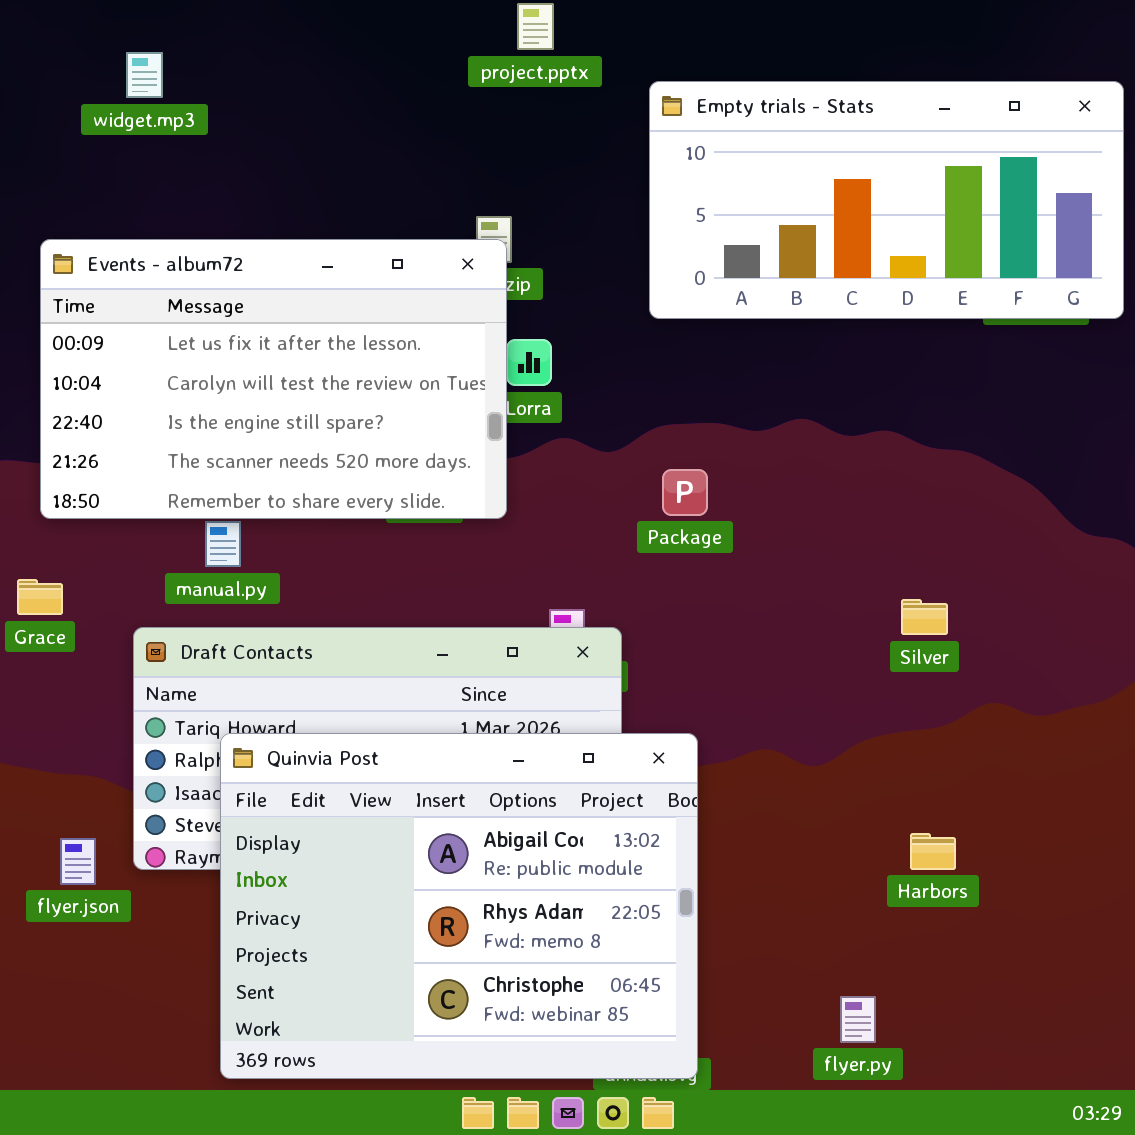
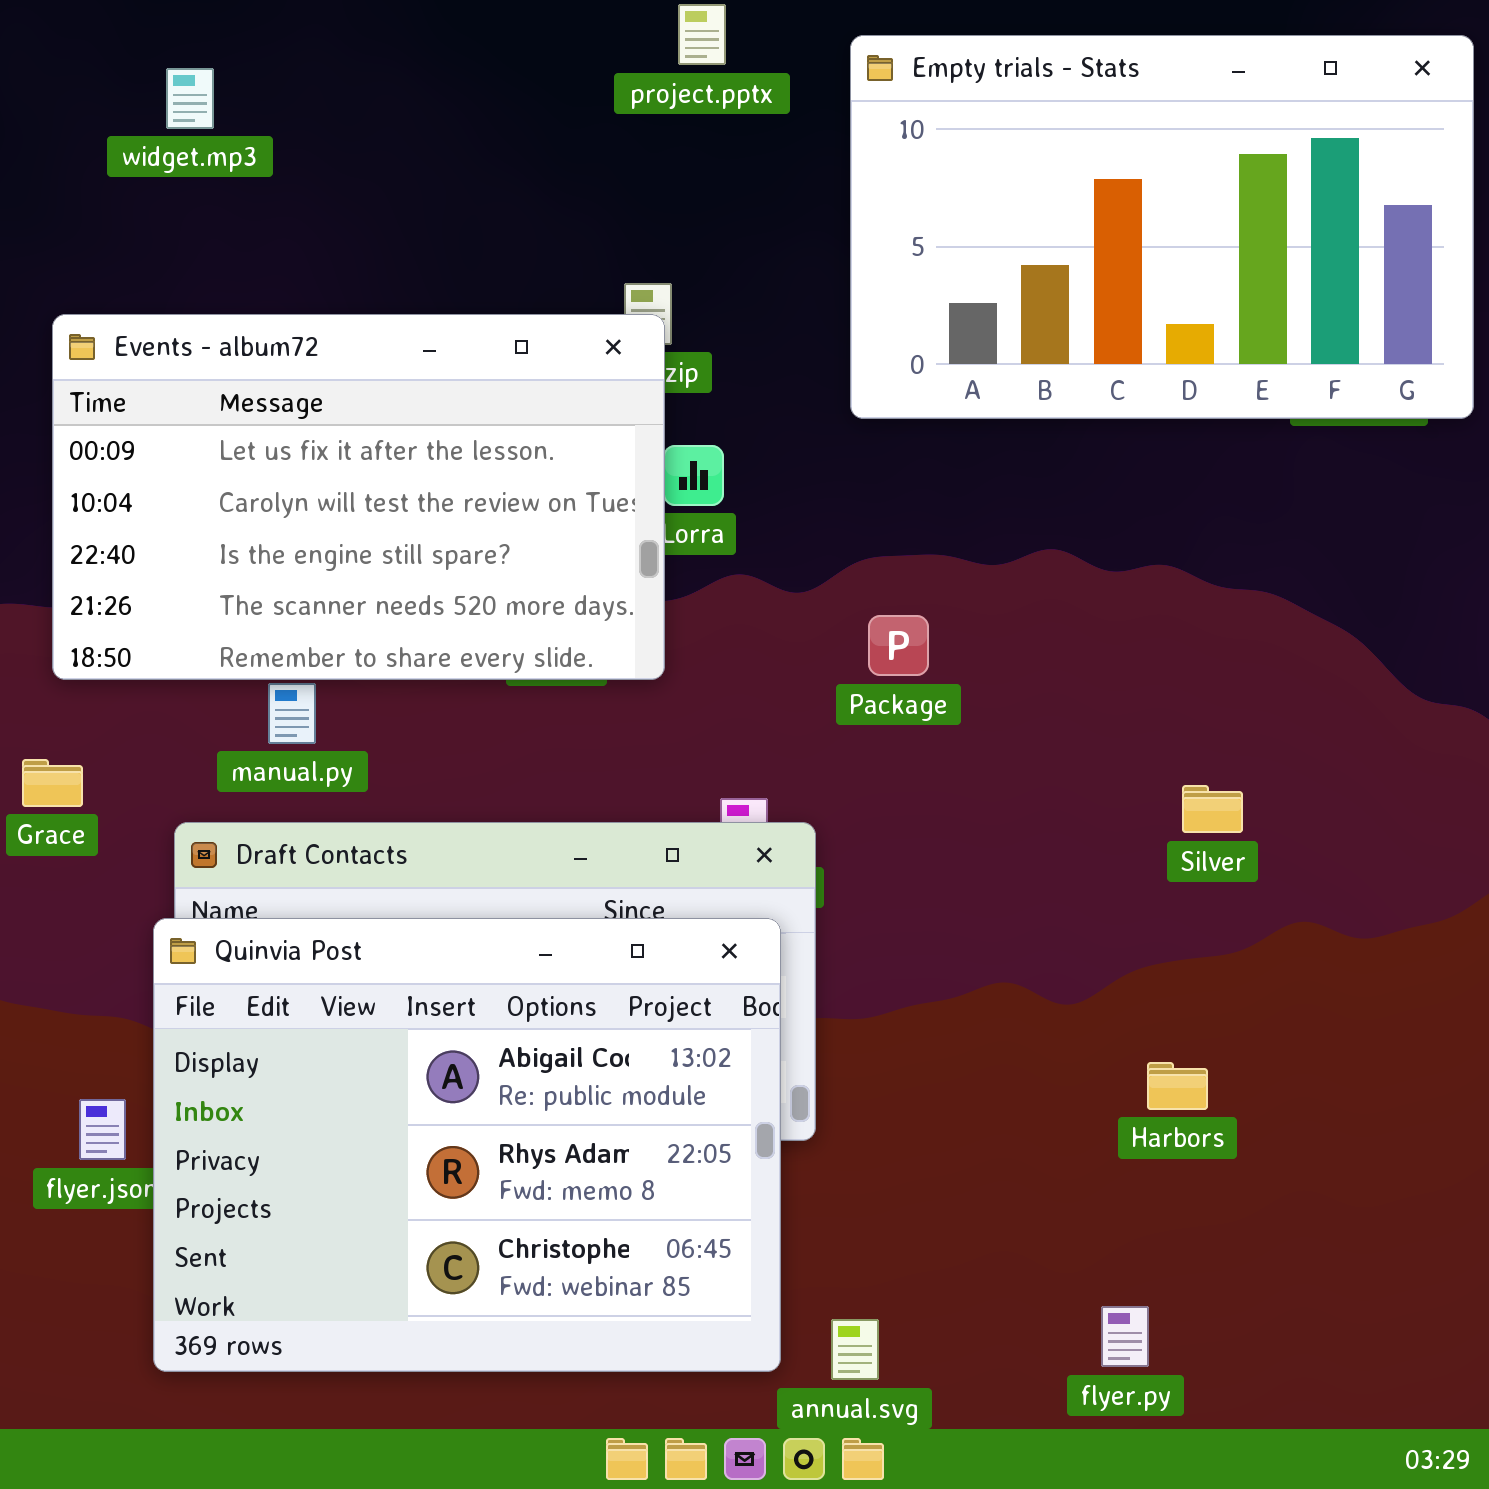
Empty trials - Stats: [649,81,1124,319] -> [850,35,1474,419], resized
Quinvia Post: [220,733,698,1079] -> [153,918,781,1372], moved
Harbors: [910,833,956,870] -> [1147,1062,1208,1110], moved

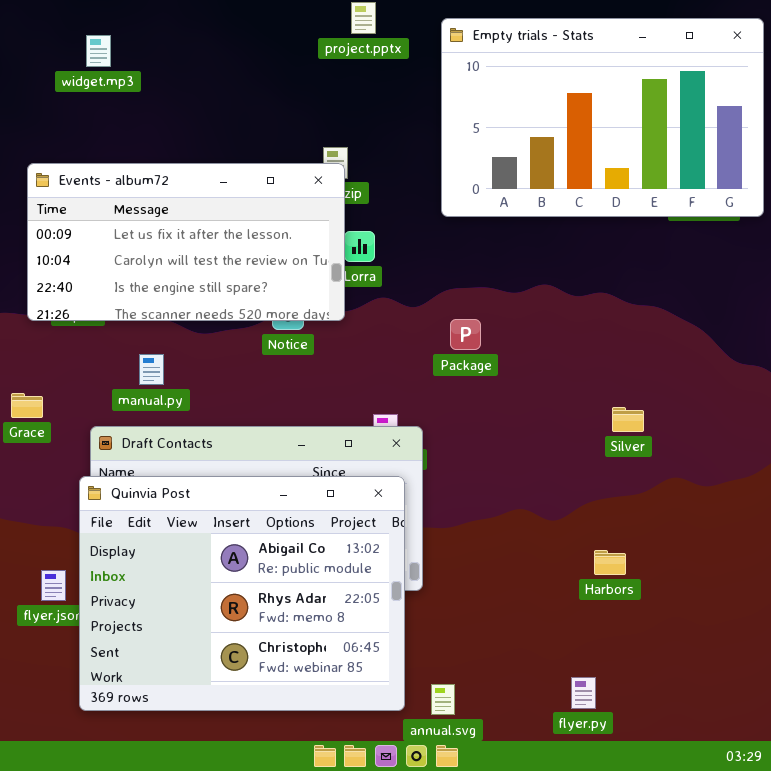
Events - album72: [52,314,665,680] -> [27,163,345,321], resized

